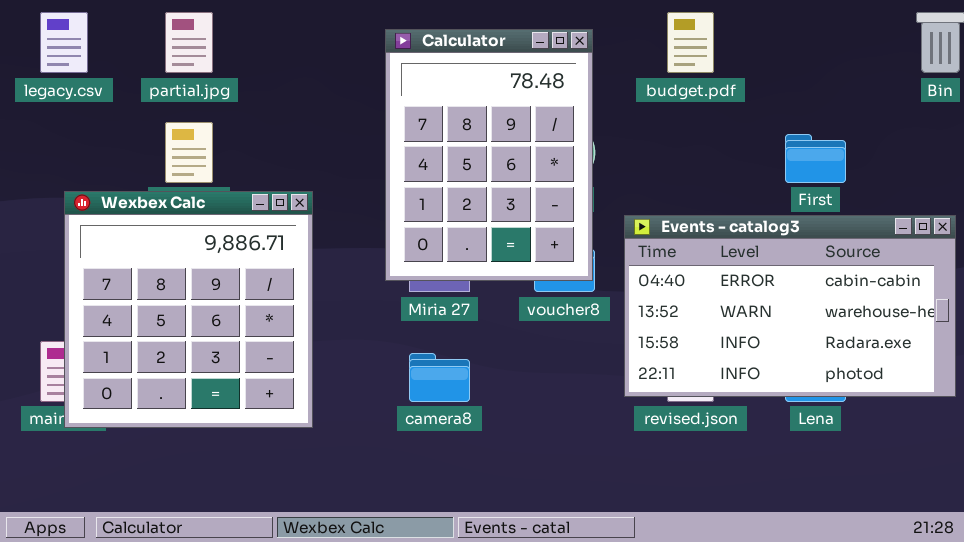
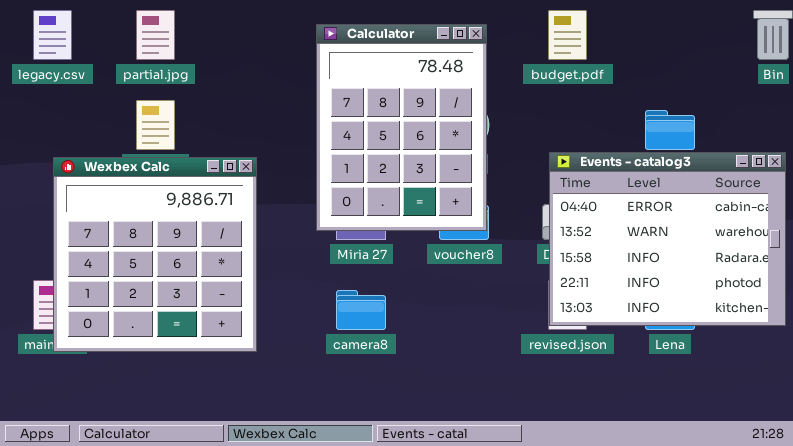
Events - catalog3: [624,215,956,397] -> [549,152,786,326], resized

